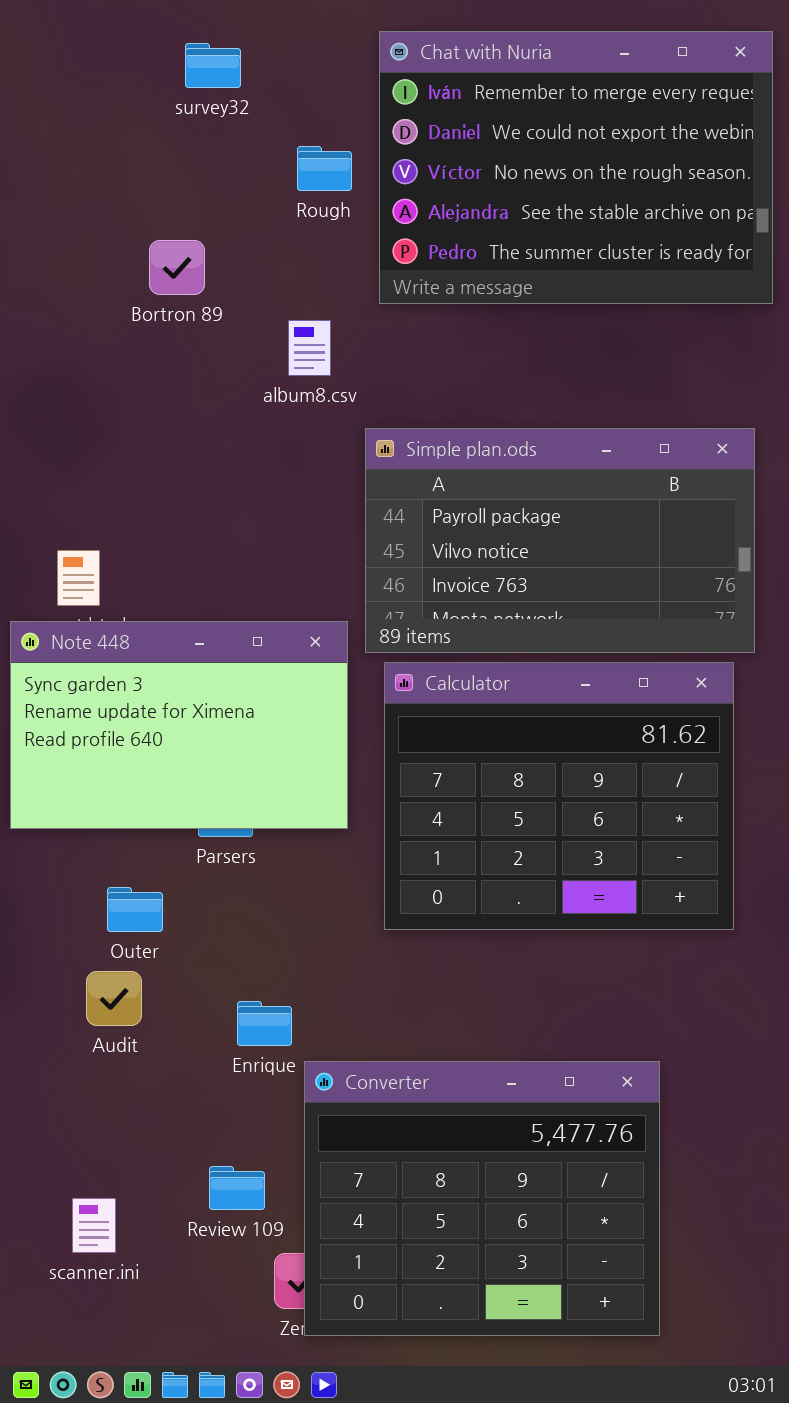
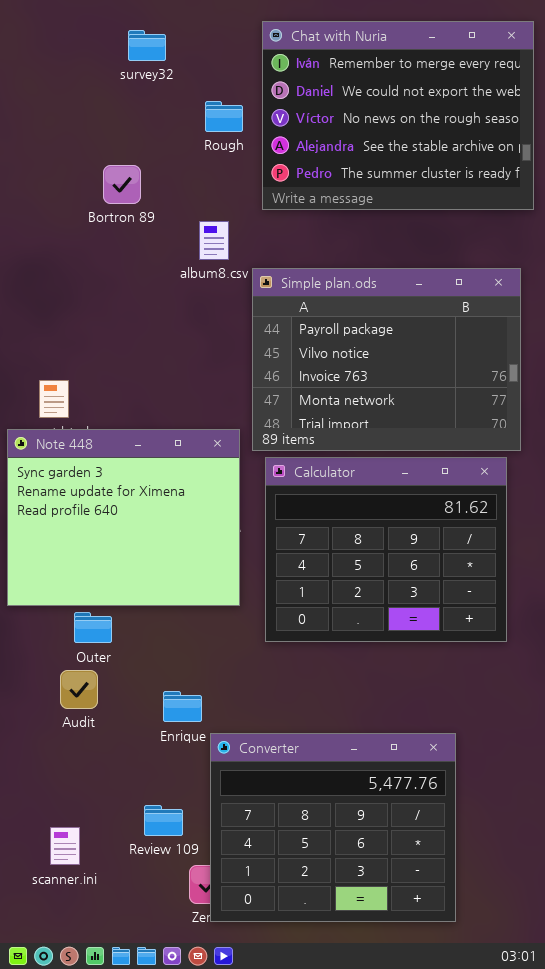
Simple plan.ods: [365,428,755,653] -> [252,268,521,451], resized
Note 448: [10,621,348,829] -> [7,429,240,606], resized

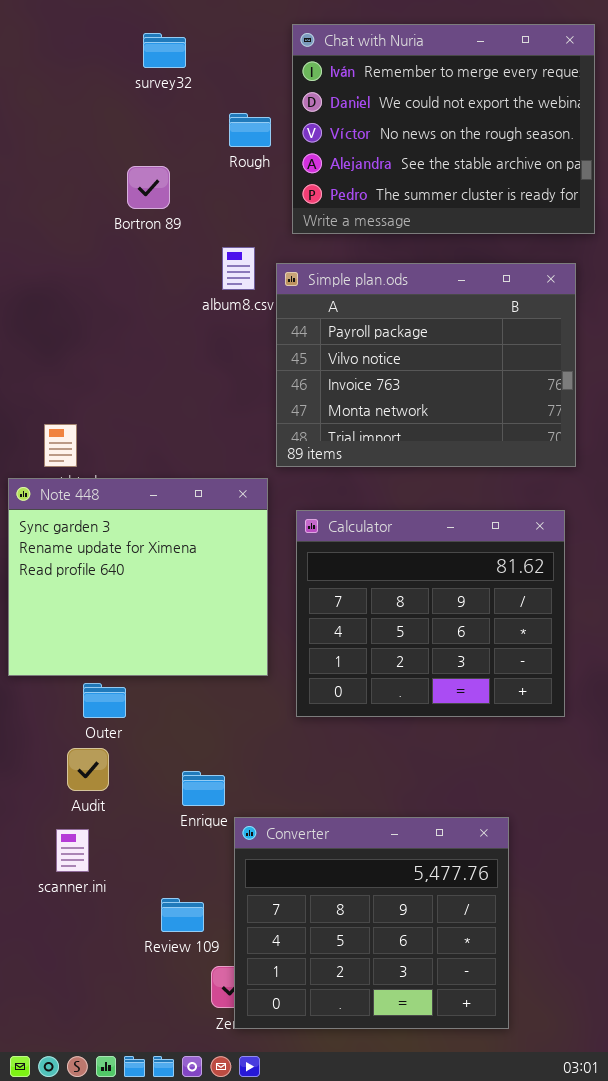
Bortron 89: [103,165,141,204] -> [127,166,170,209], moved
Simple plan.ods: [252,268,521,451] -> [276,263,576,467], moved
scanner.ini: [50,827,80,865] -> [56,829,89,872], moved

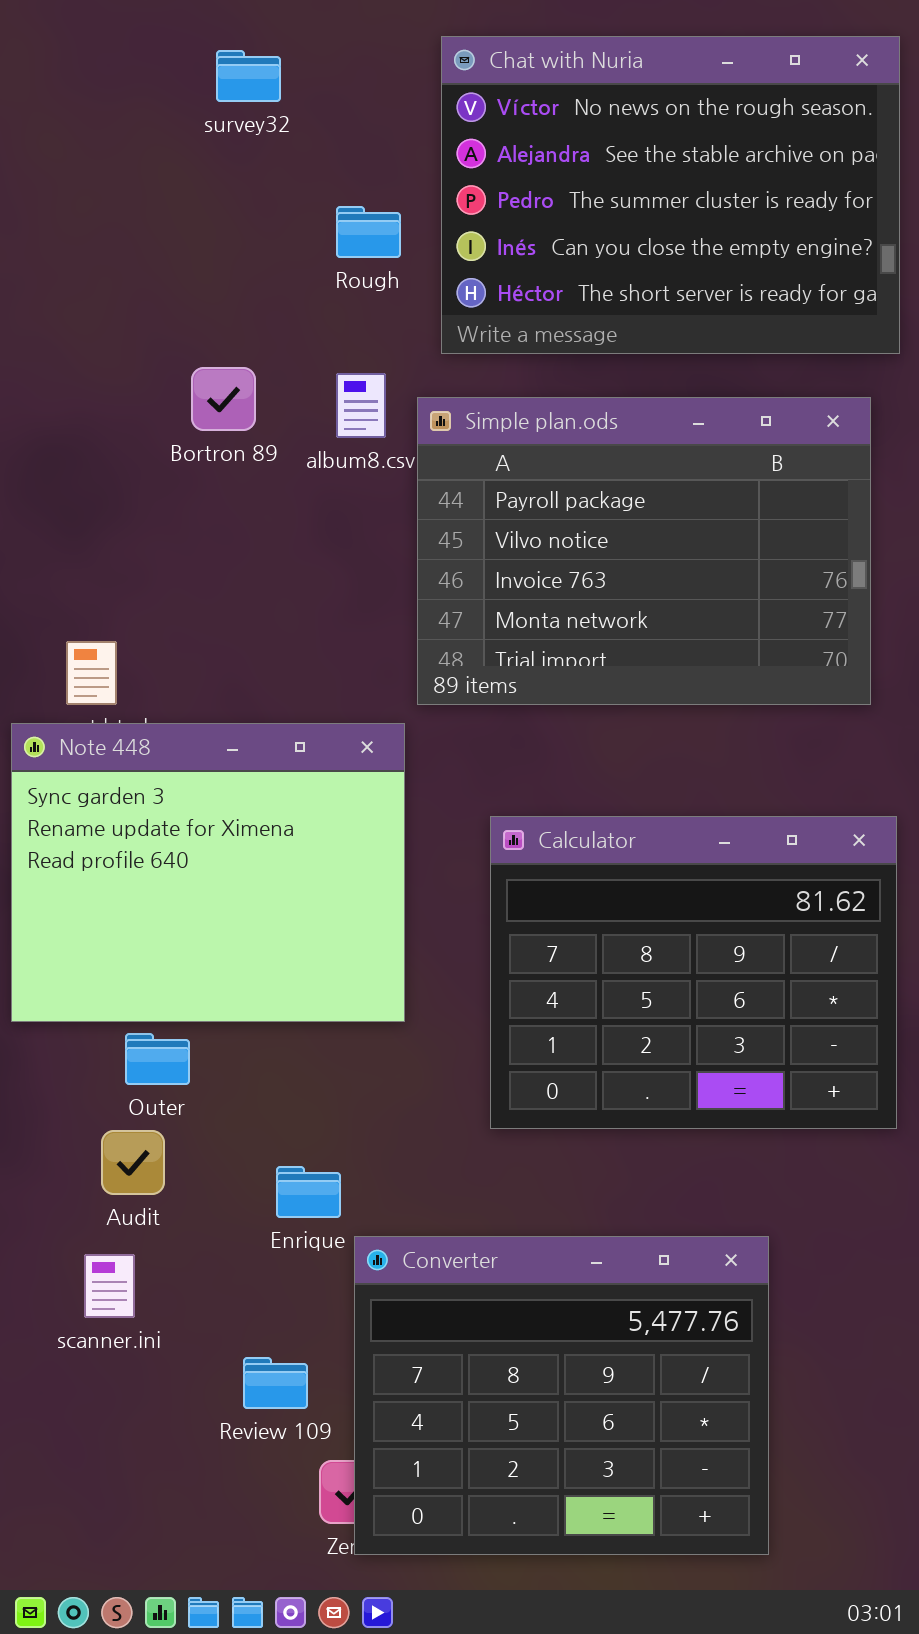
Chat with Nuria: [292,24,595,234] -> [441,36,900,354], scrolled down 2 rows
Rough: [229,113,271,147] -> [336,206,401,258], moved
Bortron 89: [127,166,170,209] -> [191,367,256,431], moved
Calculator: [296,510,565,717] -> [490,816,897,1129], moved

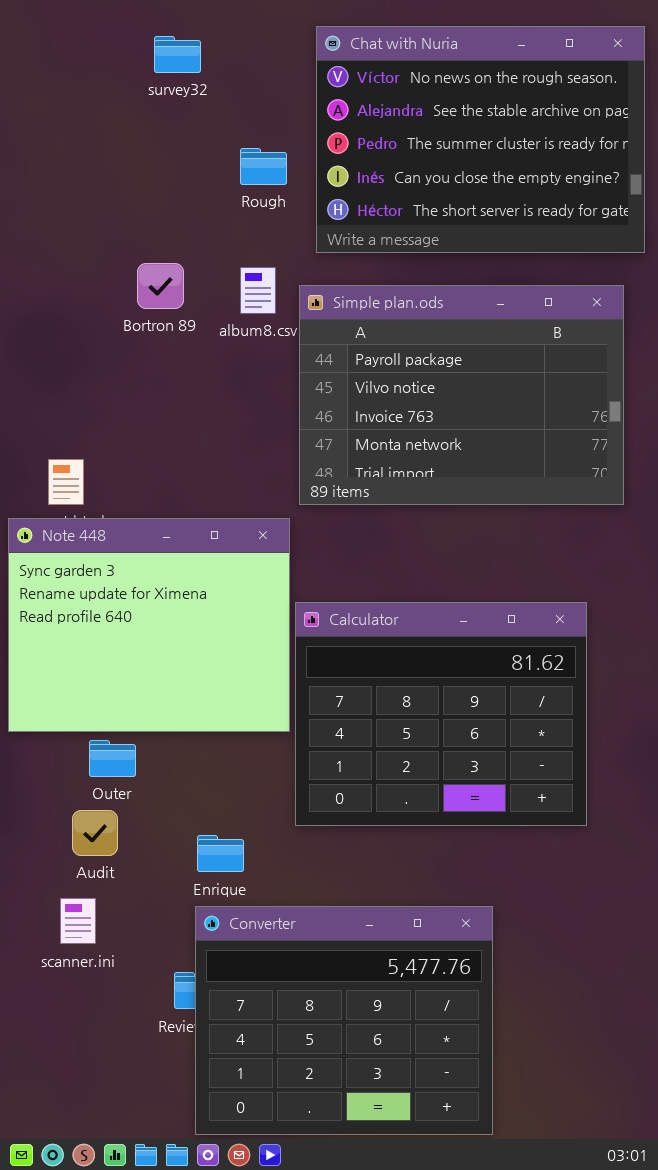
Calculator: [490,816,897,1129] -> [295,602,587,826], moved
Converter: [354,1236,769,1555] -> [195,906,493,1135], moved

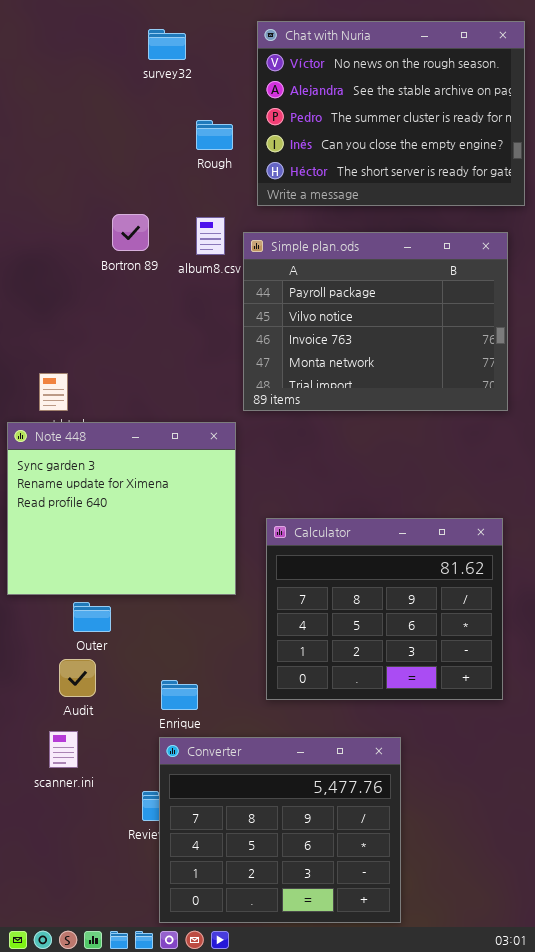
survey32: [154,36,201,73] -> [148,29,186,60], moved
Calculator: [295,602,587,826] -> [266,518,503,700], moved

